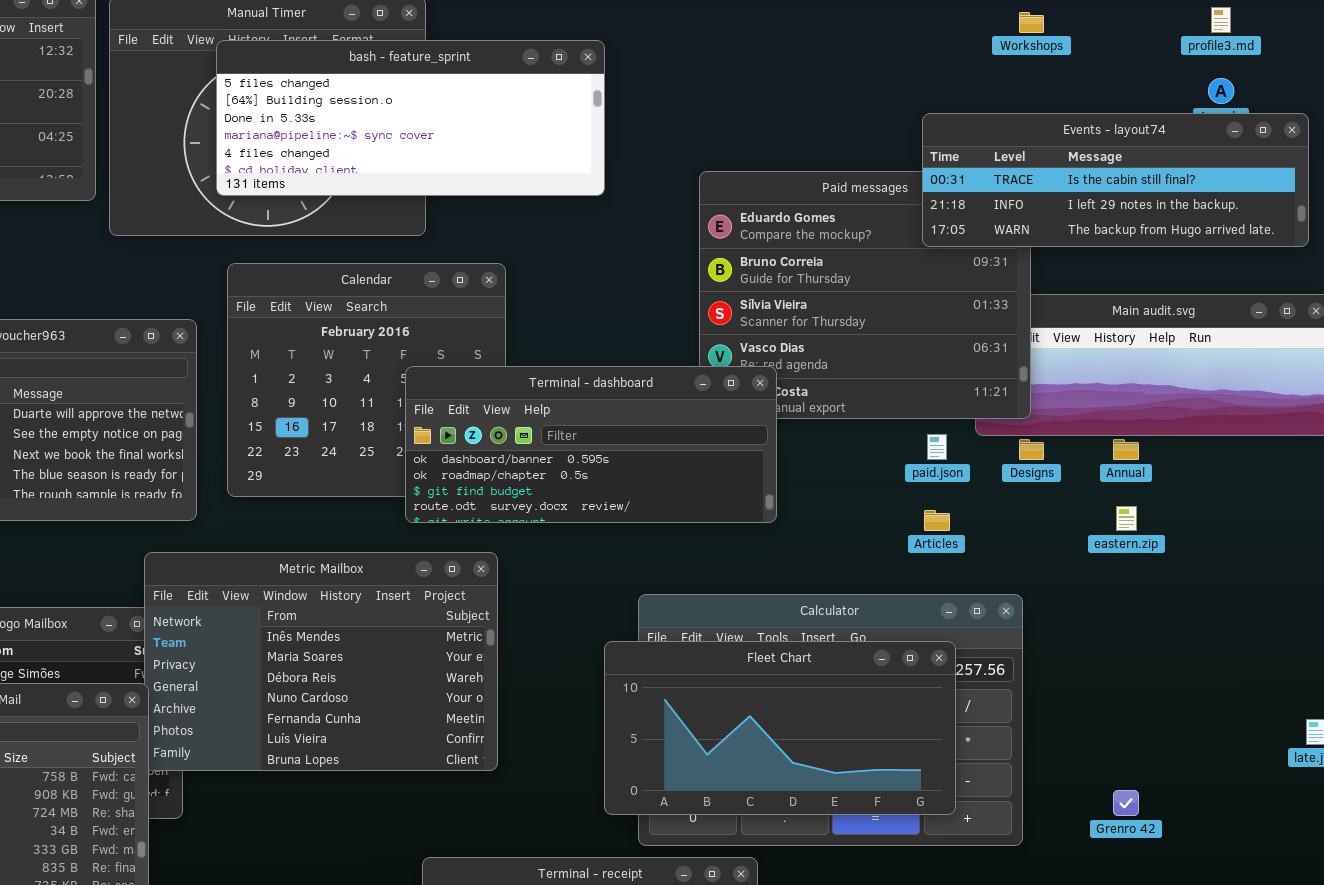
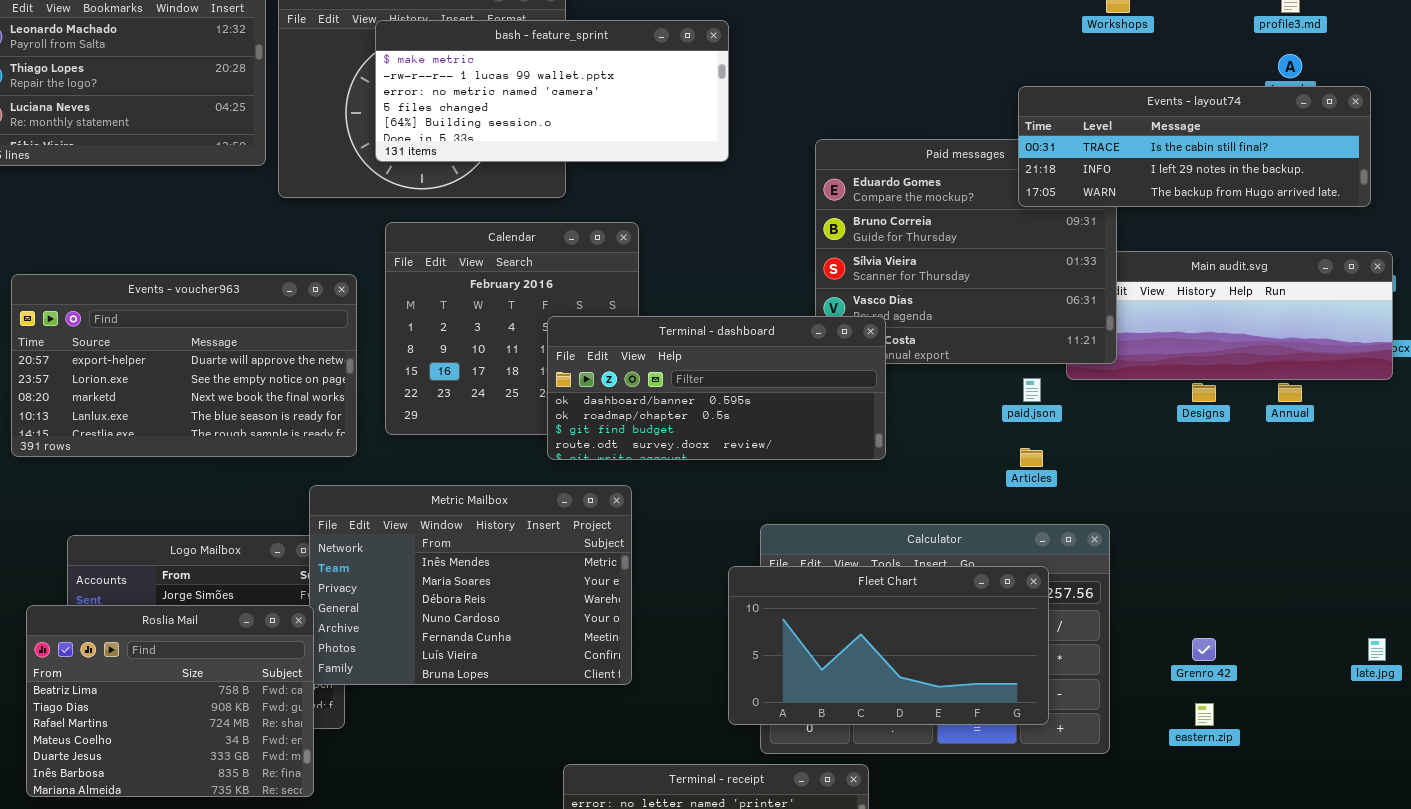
bash - feature_sprint: [216,40,605,196] -> [375,20,729,162], scrolled up 3 rows
Designs: [1019,439,1044,460] -> [1192,383,1216,402], moved
Annual: [1113,439,1139,460] -> [1278,383,1302,402], moved
eastern.zip: [1116,506,1137,531] -> [1195,703,1214,726], moved
Grenro 42: [1113,790,1139,816] -> [1192,638,1216,661], moved

